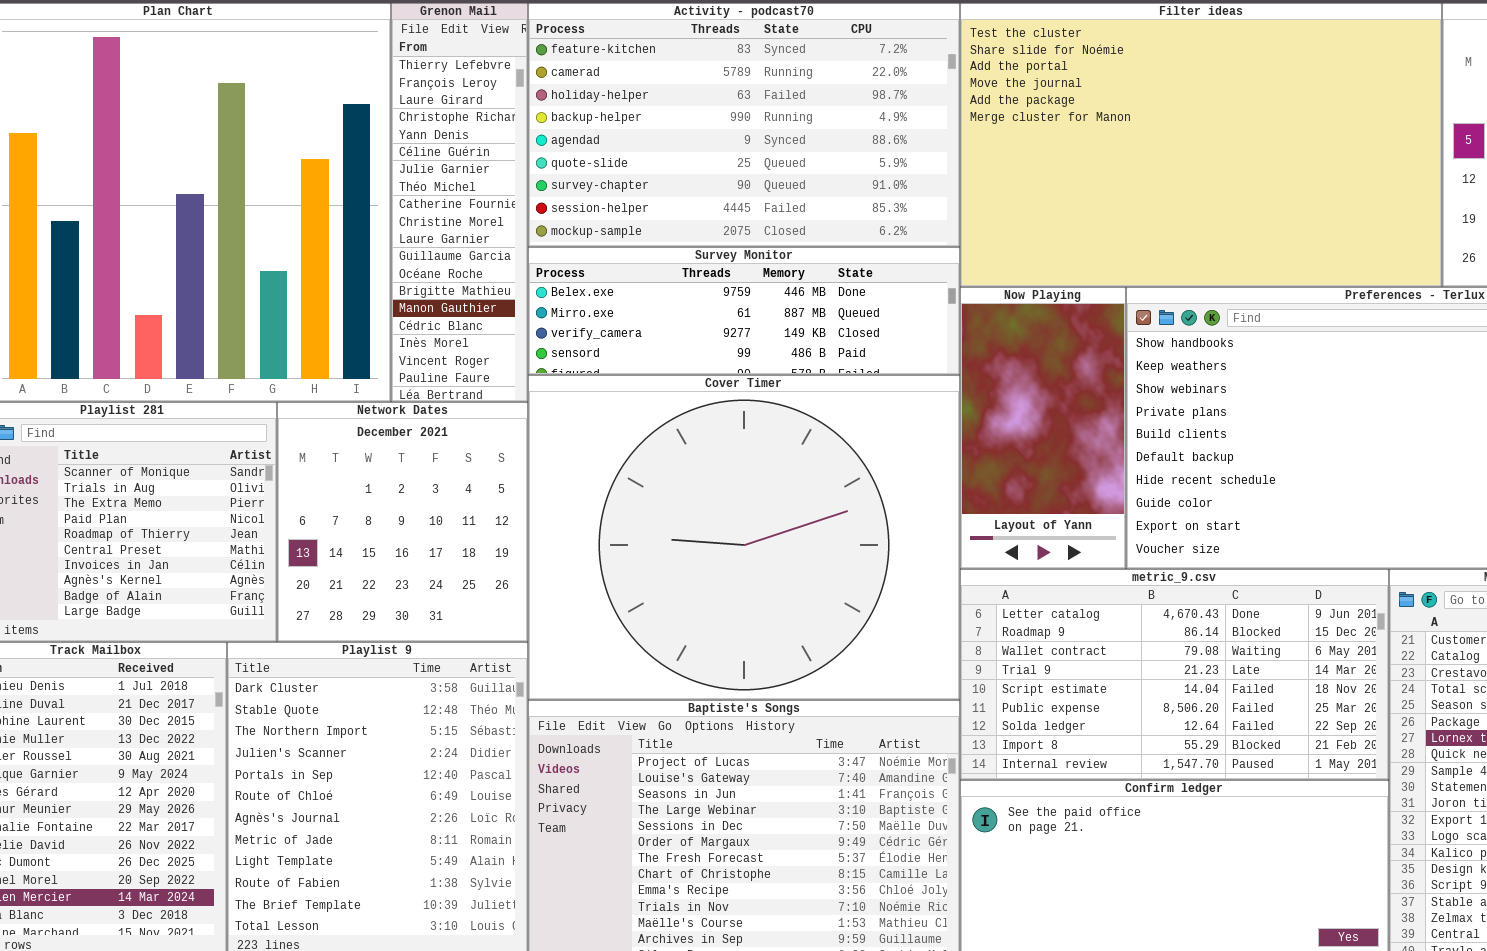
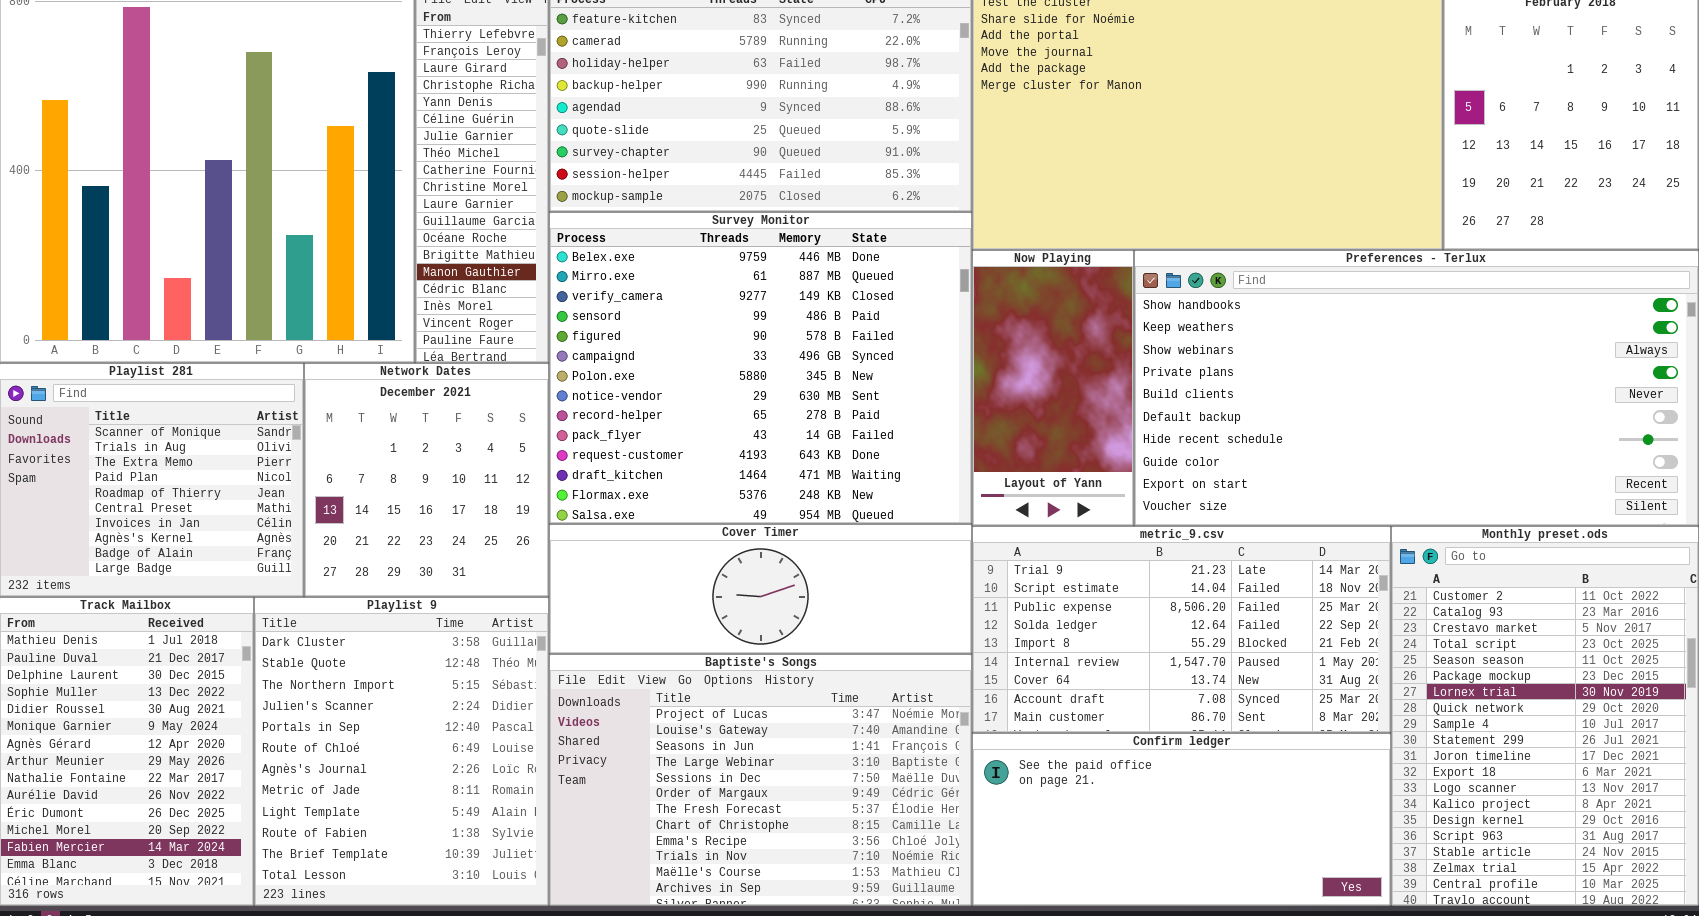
Survey Monitor: [528,247,960,375] -> [549,212,972,524], resized
Cover Timer: [528,375,960,700] -> [549,524,972,654], resized
metric_9.csv: [960,569,1389,780] -> [972,526,1391,733], scrolled down 3 rows

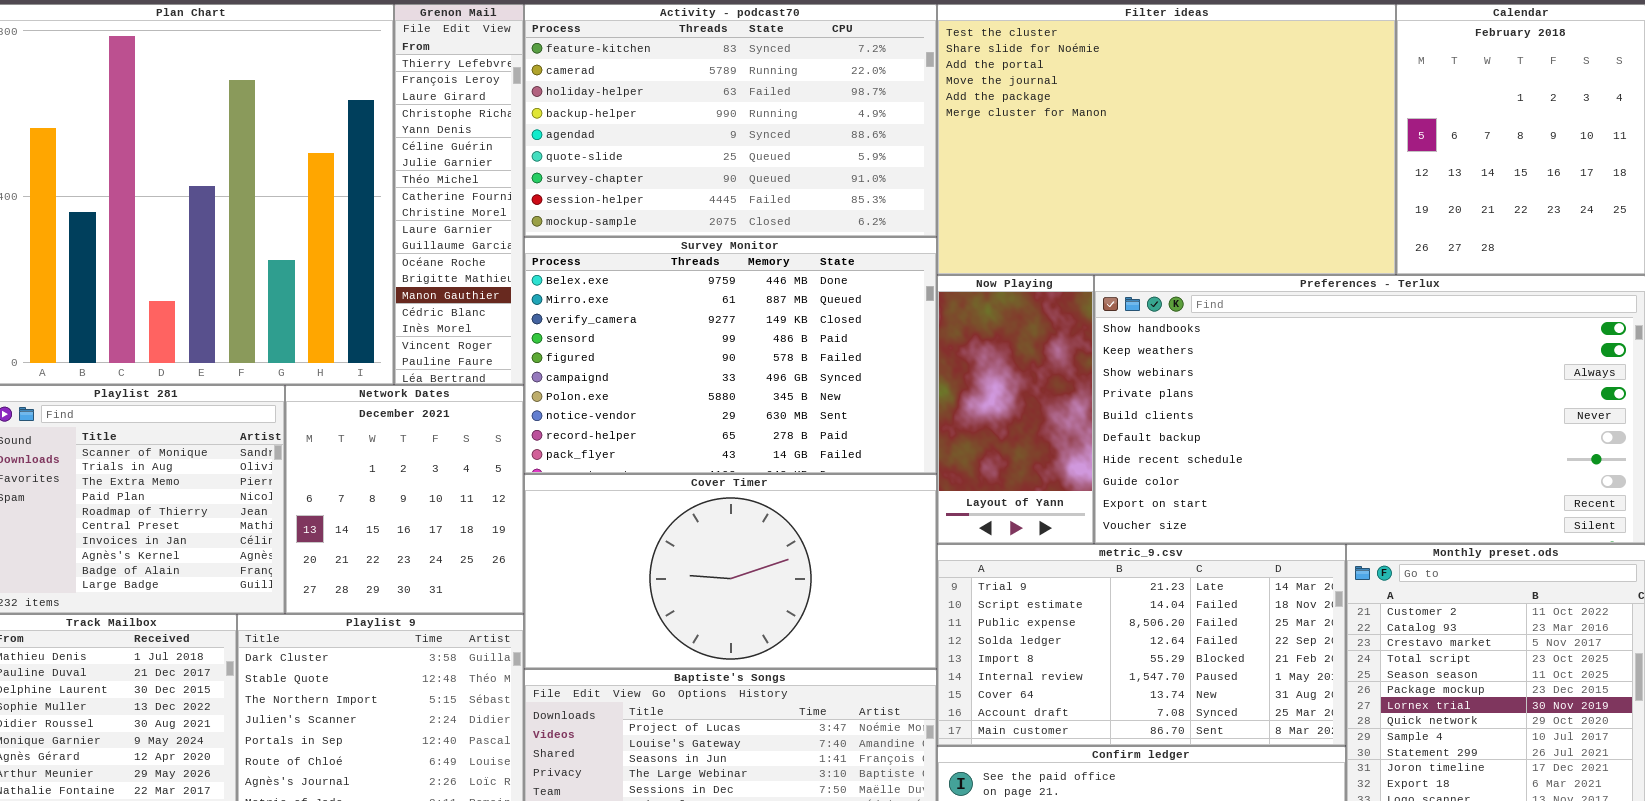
Survey Monitor: [549,212,972,524] -> [524,237,937,474], resized
Cover Timer: [549,524,972,654] -> [524,474,937,669], resized

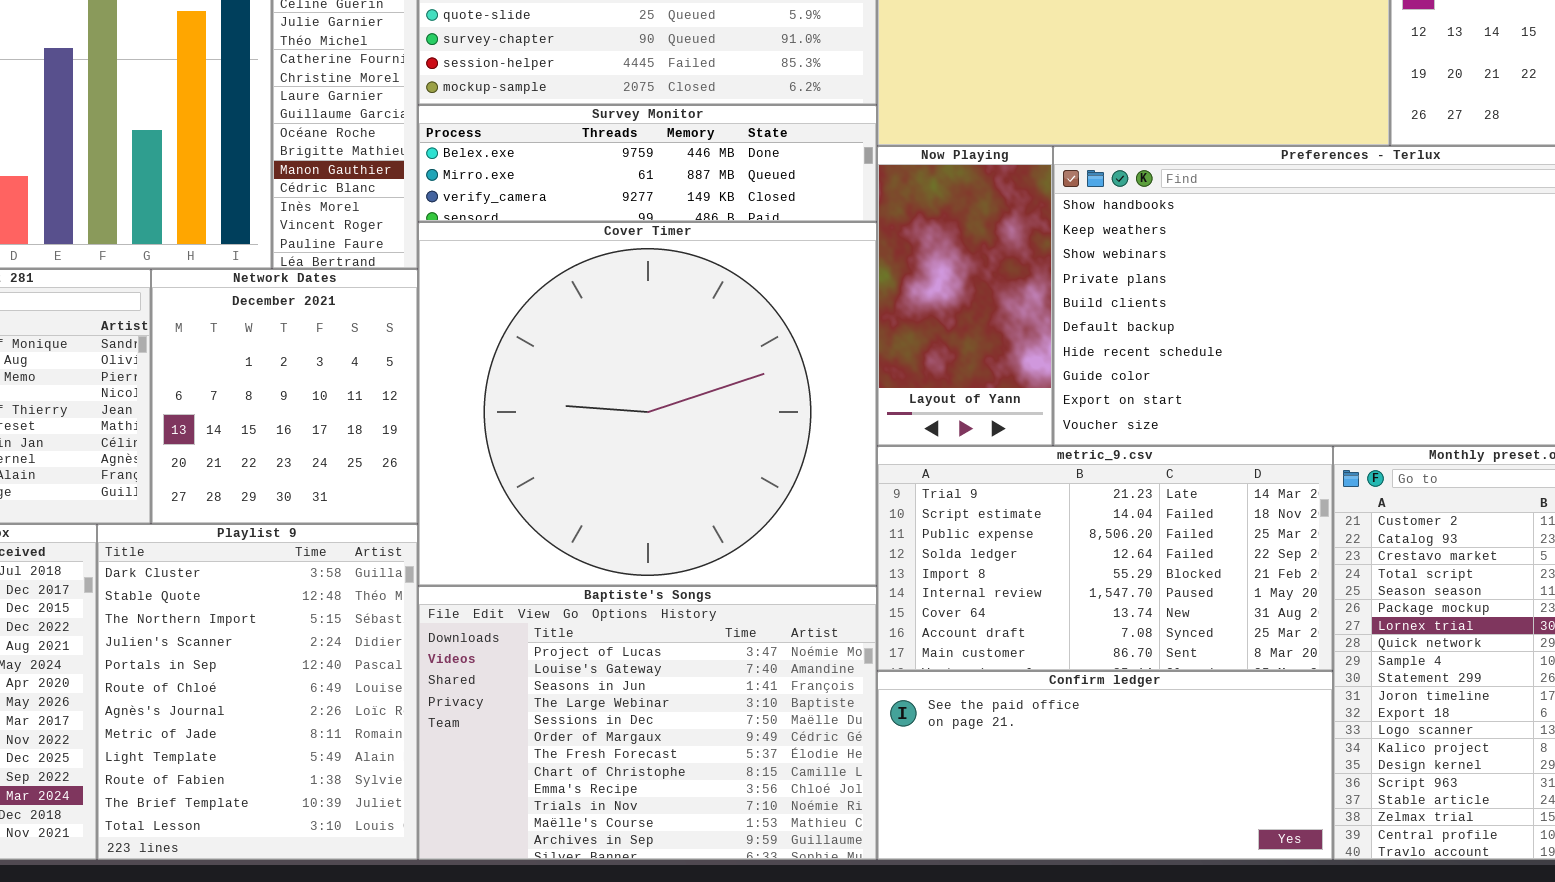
Survey Monitor: [524,237,937,474] -> [418,105,877,222], resized
Cover Timer: [524,474,937,669] -> [418,222,877,586], resized

